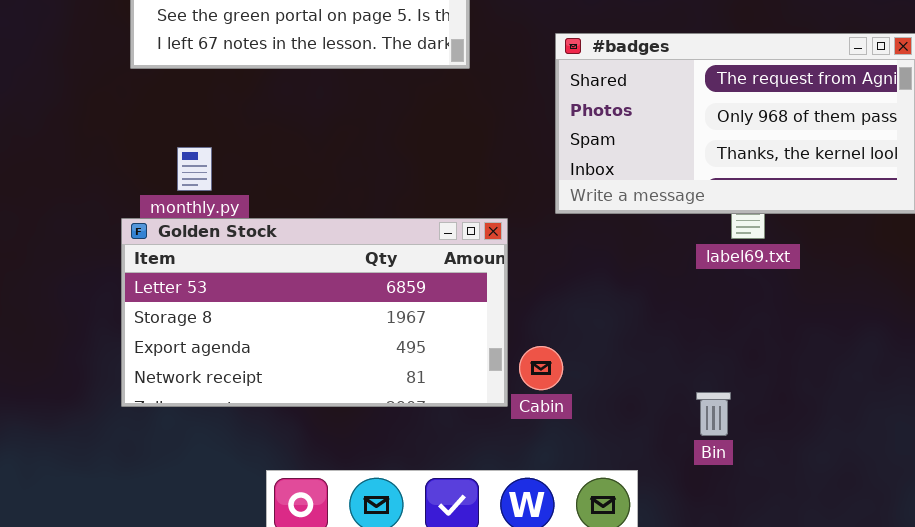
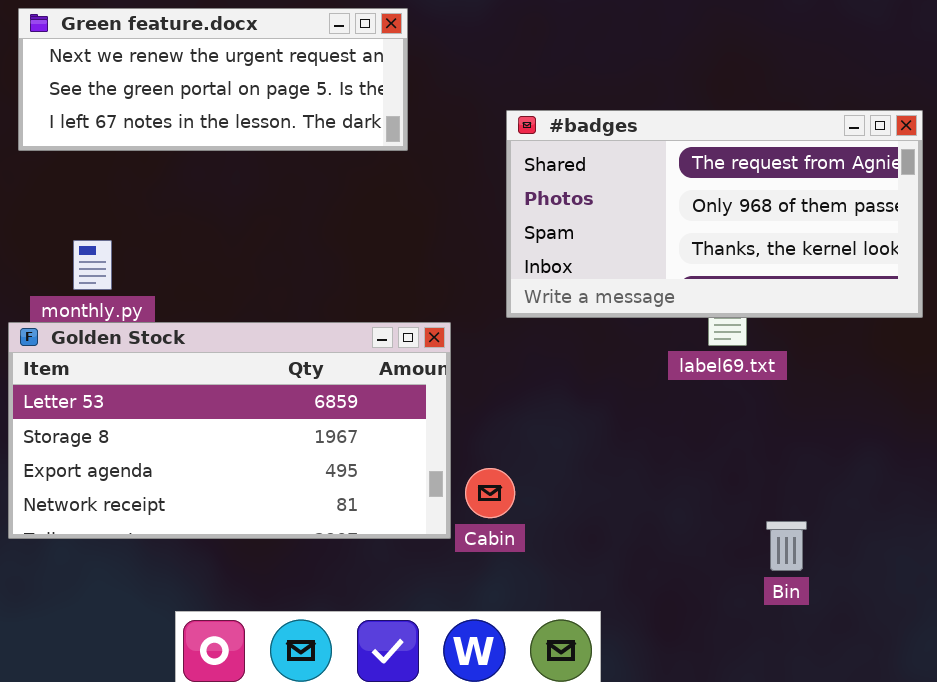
Bin: [696,392,731,436] -> [766,521,807,571], moved

